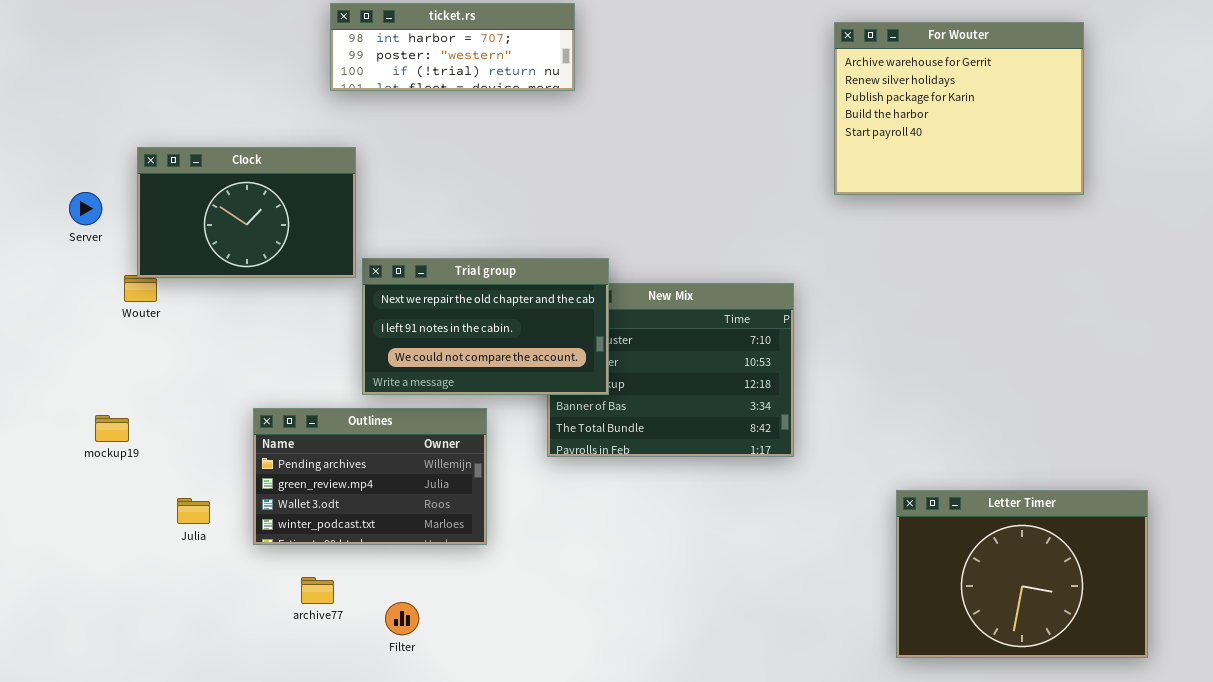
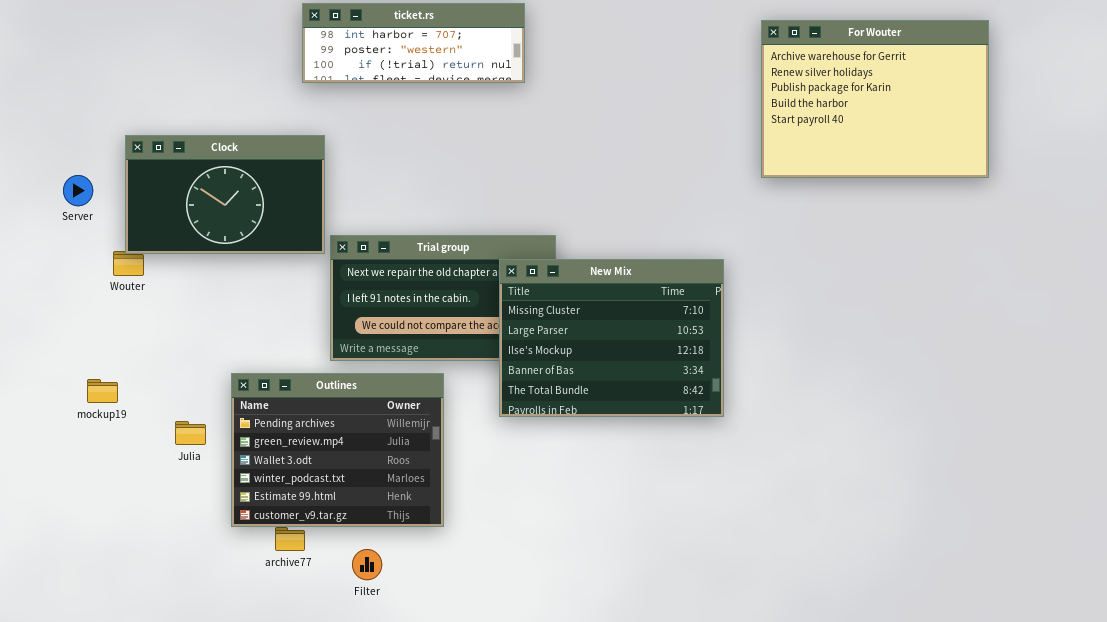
New Mix: [547,283,794,457] -> [499,259,724,417], raised
Outlines: [253,408,487,545] -> [231,373,444,527], resized
Letter Timer: [896,490,1148,658] -> none, closed
Julia: [177,498,210,524] -> [175,421,206,445], moved

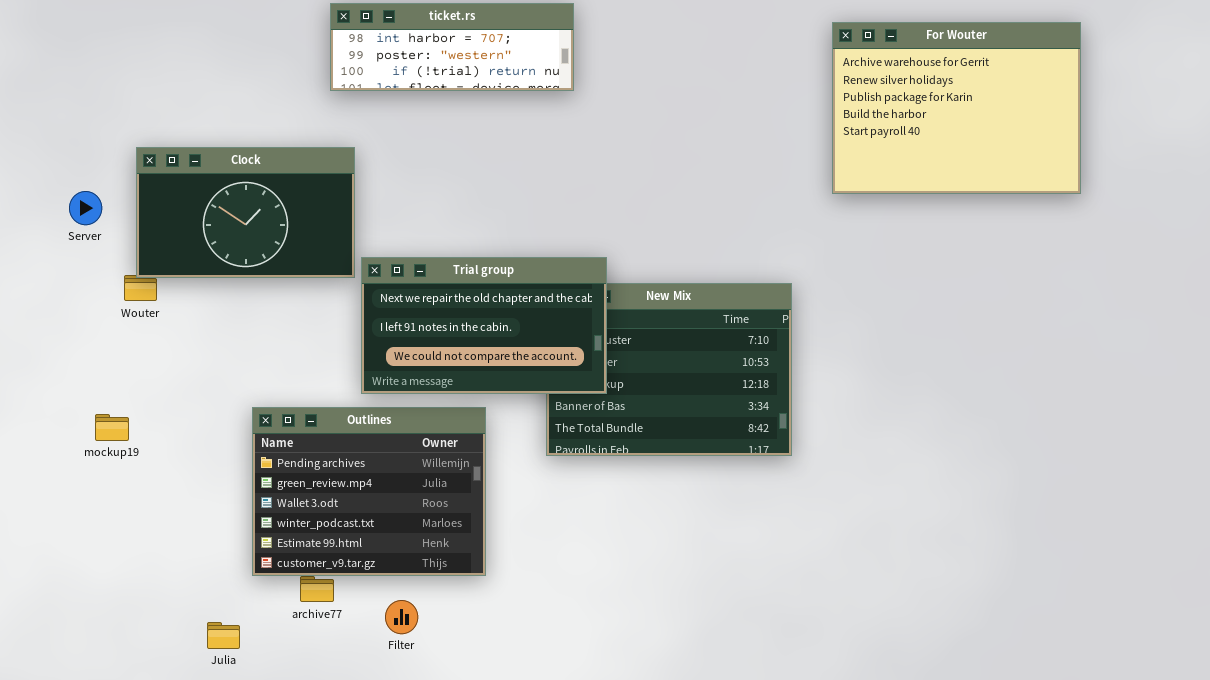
Trial group: [330,235,556,361] -> [361,257,607,394], raised
Julia: [175,421,206,445] -> [207,622,240,649], moved

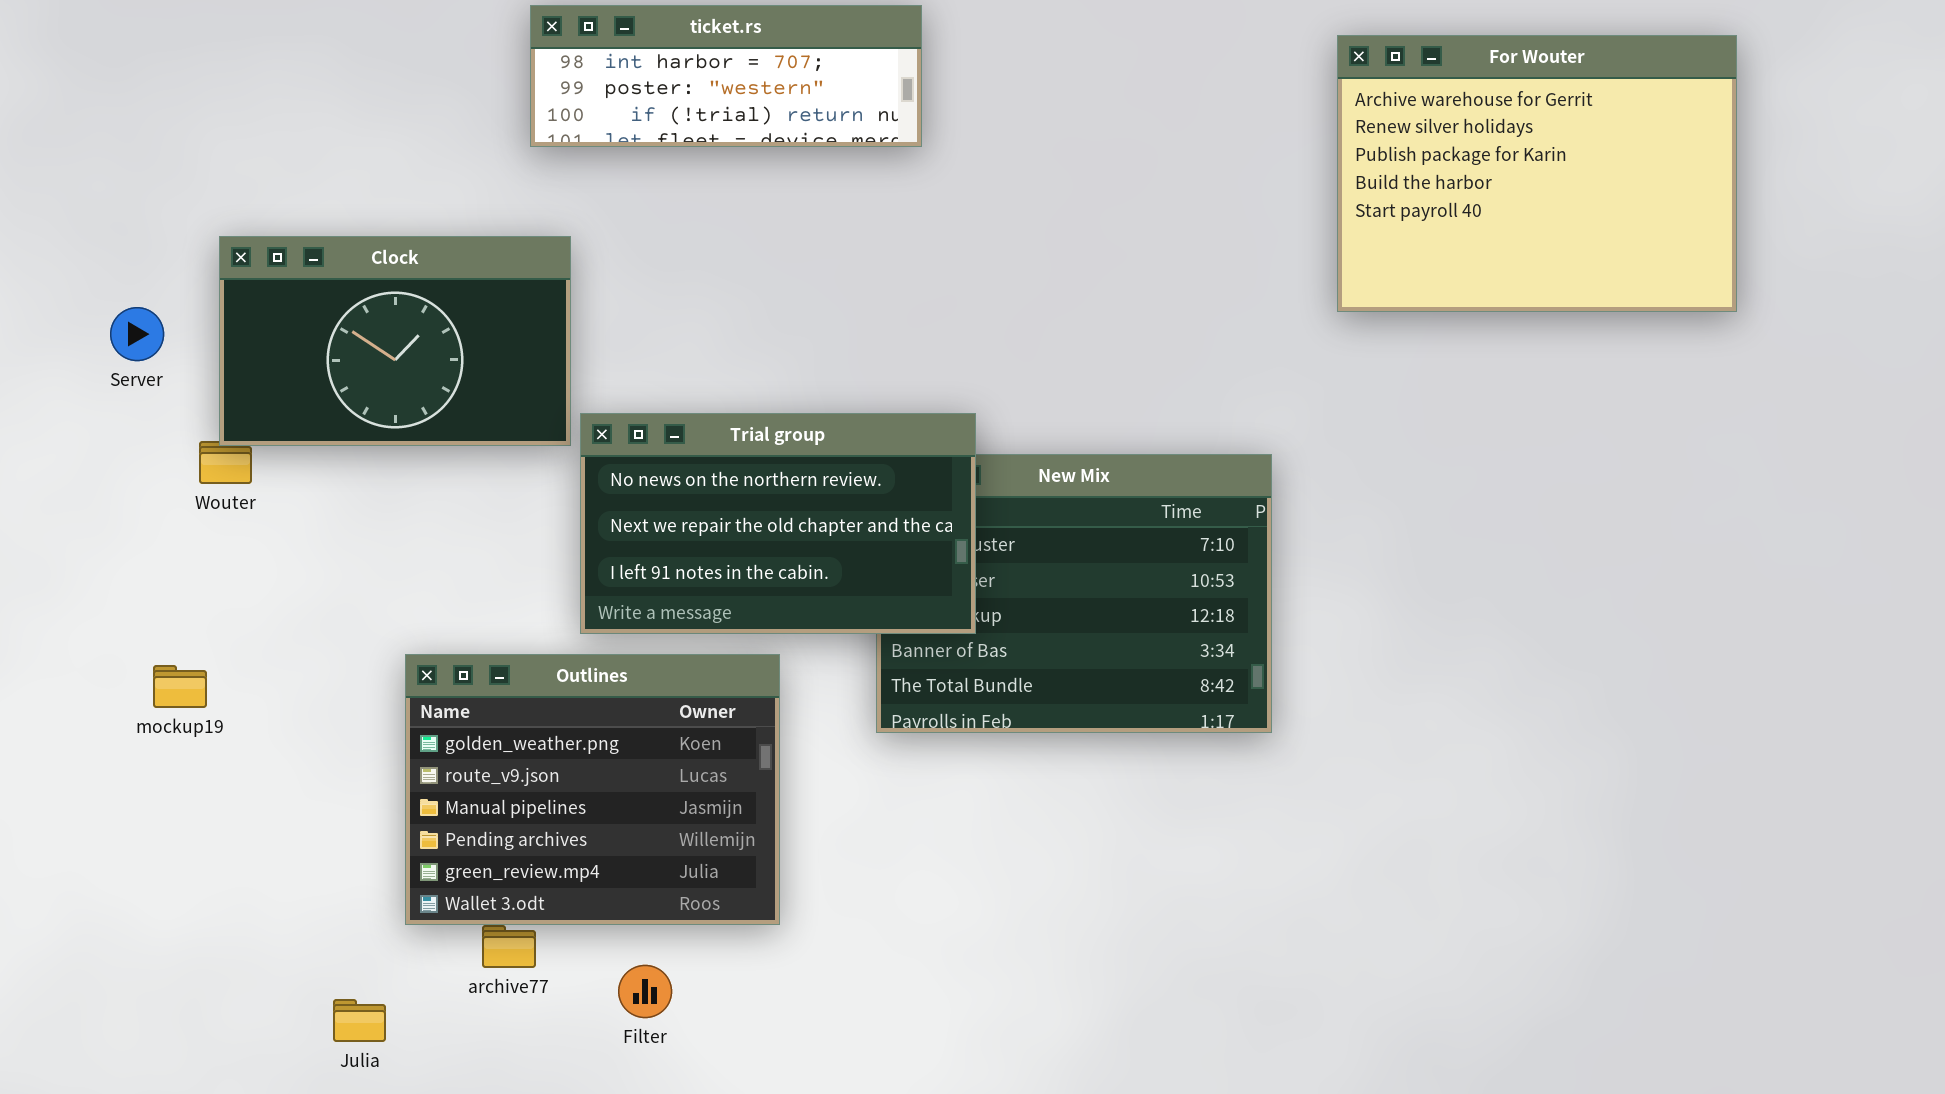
Trial group: [361,257,607,394] -> [580,413,976,634], scrolled up 1 row
Outlines: [252,407,486,576] -> [405,654,780,925], scrolled up 3 rows

